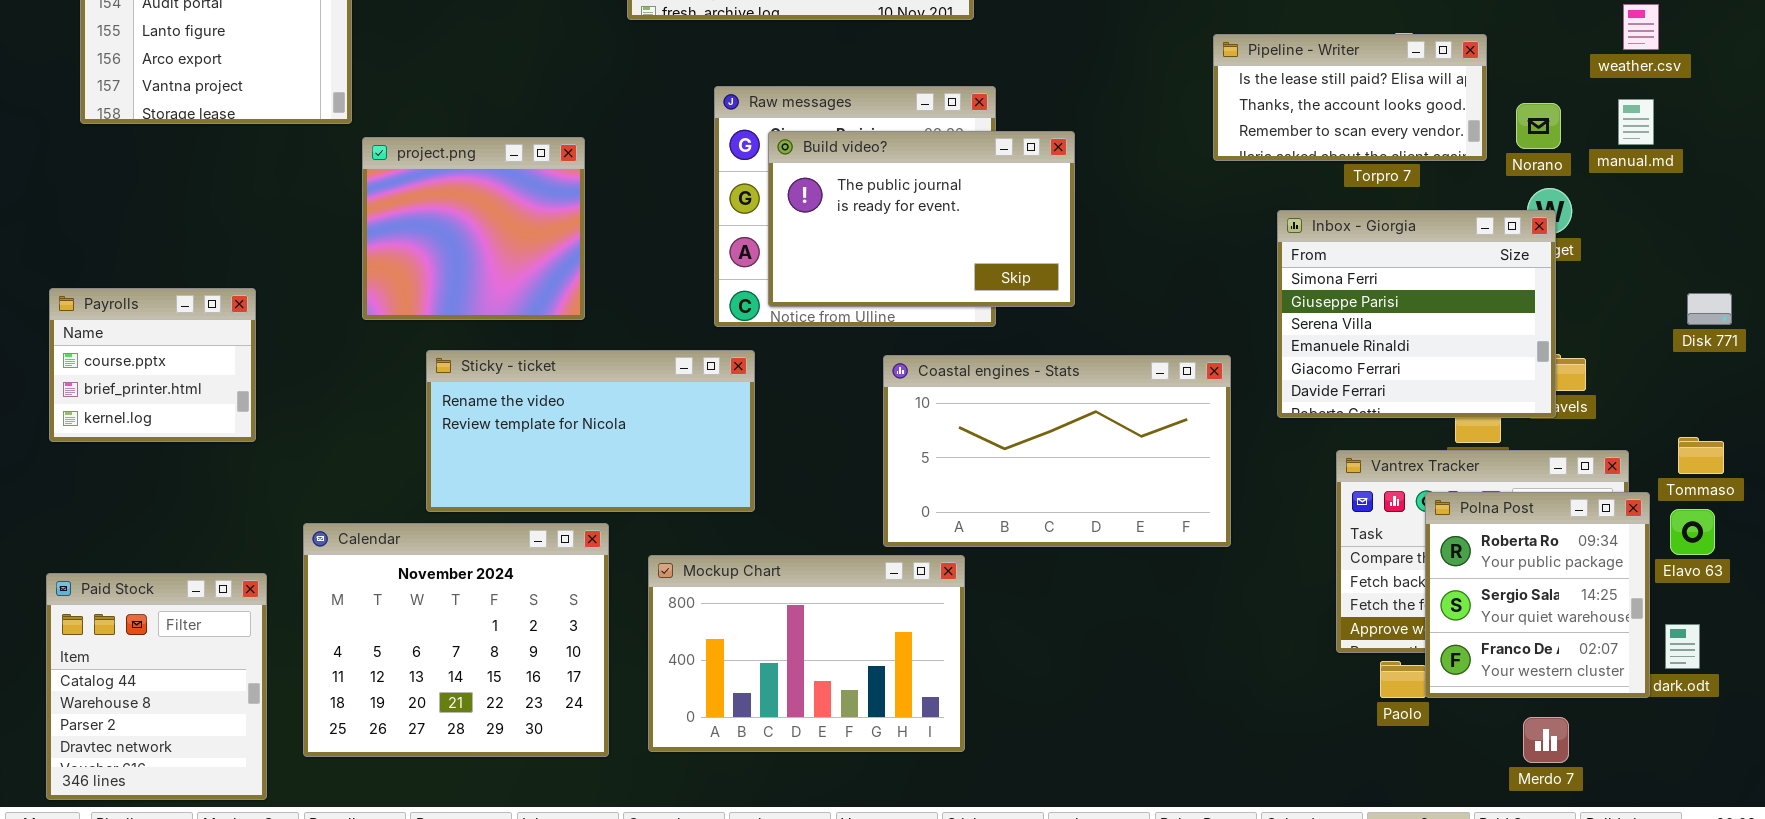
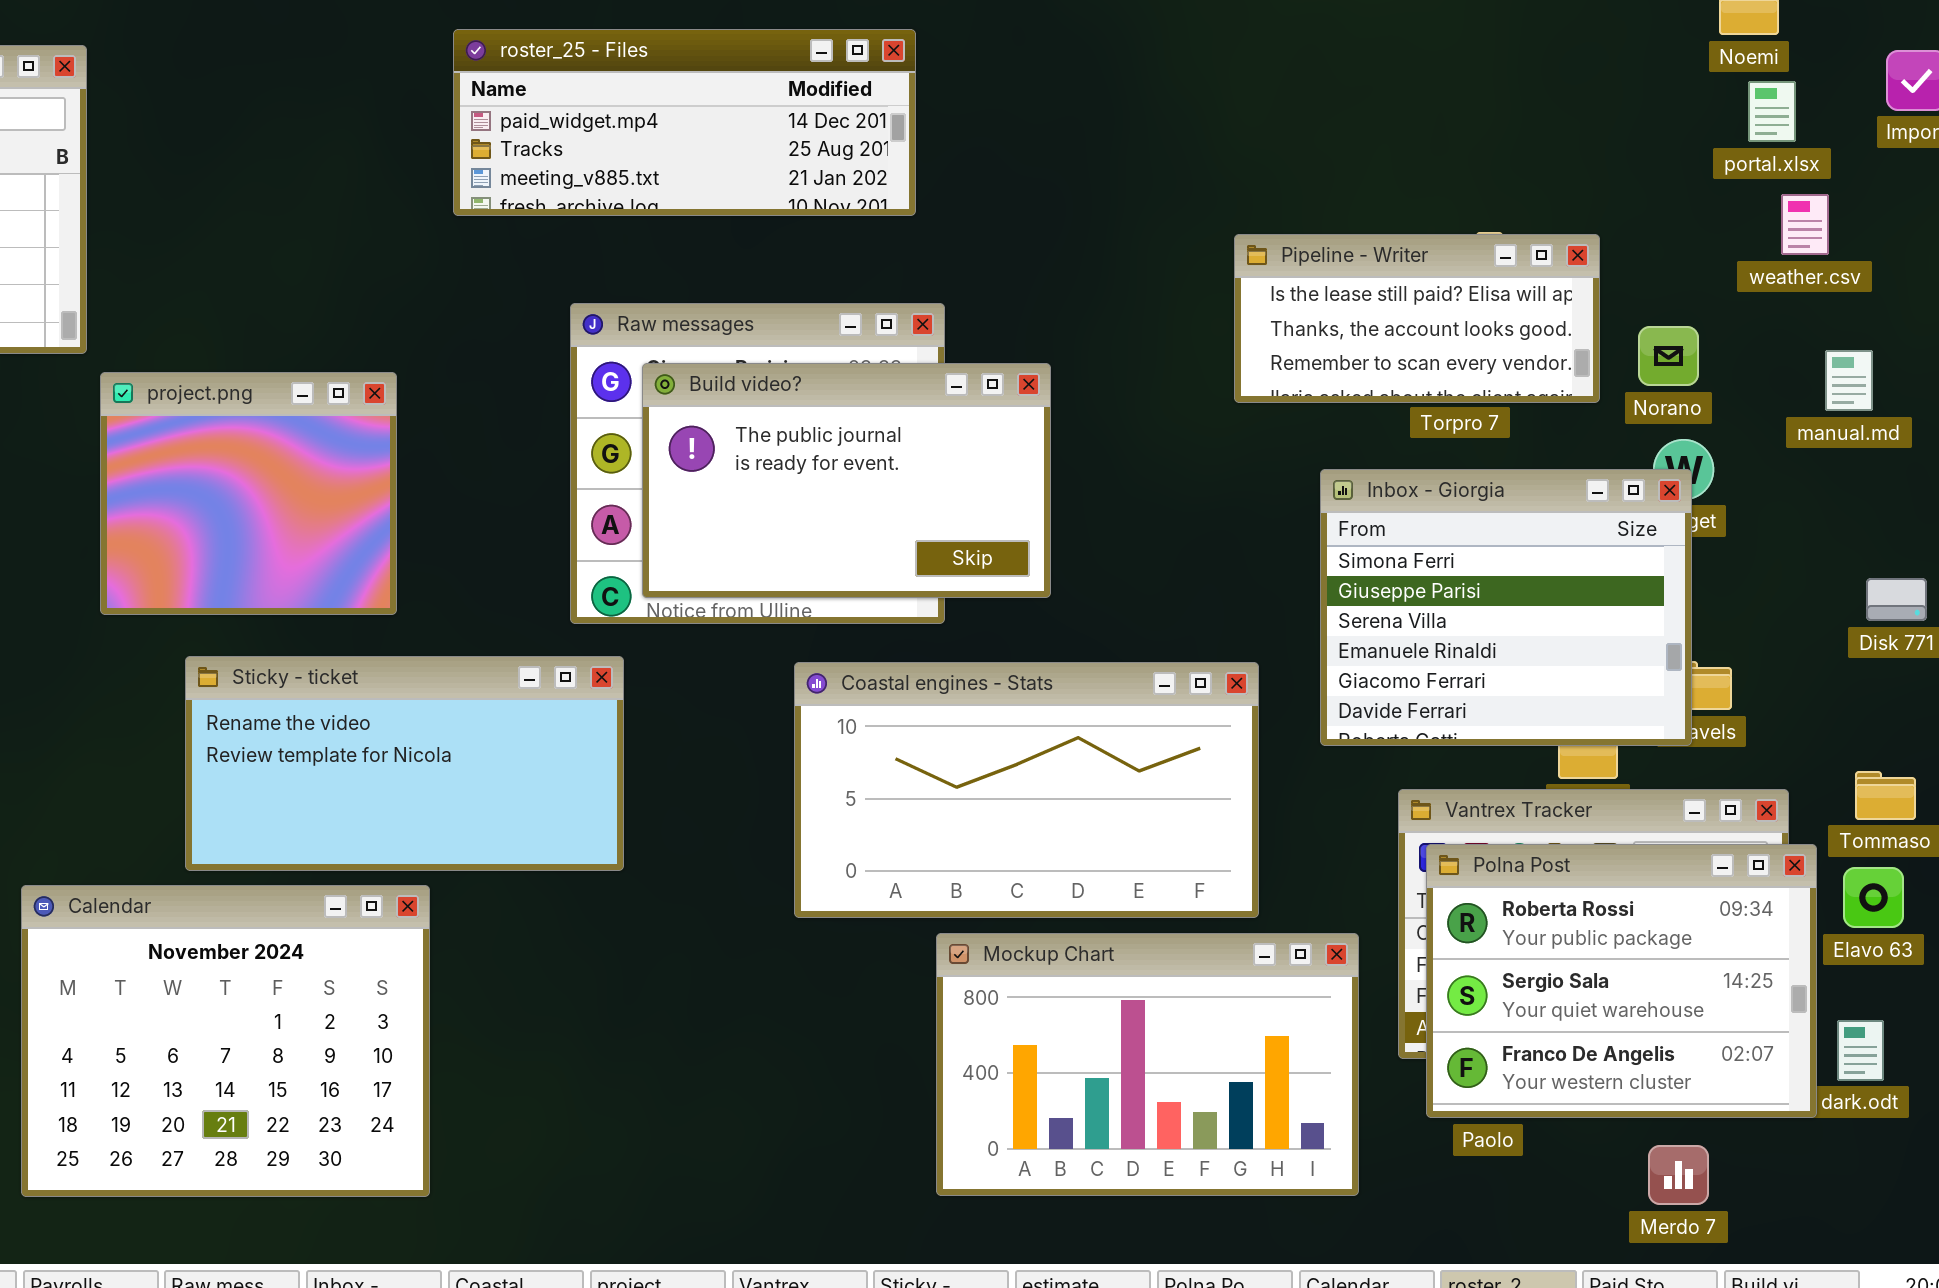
manual.md: [1618,99,1654,145] -> [1825,350,1873,411], moved
Polna Post: [1425,492,1650,698] -> [1426,844,1817,1118], resized
Mockup Chart: [648,555,965,752] -> [936,933,1359,1196], moved

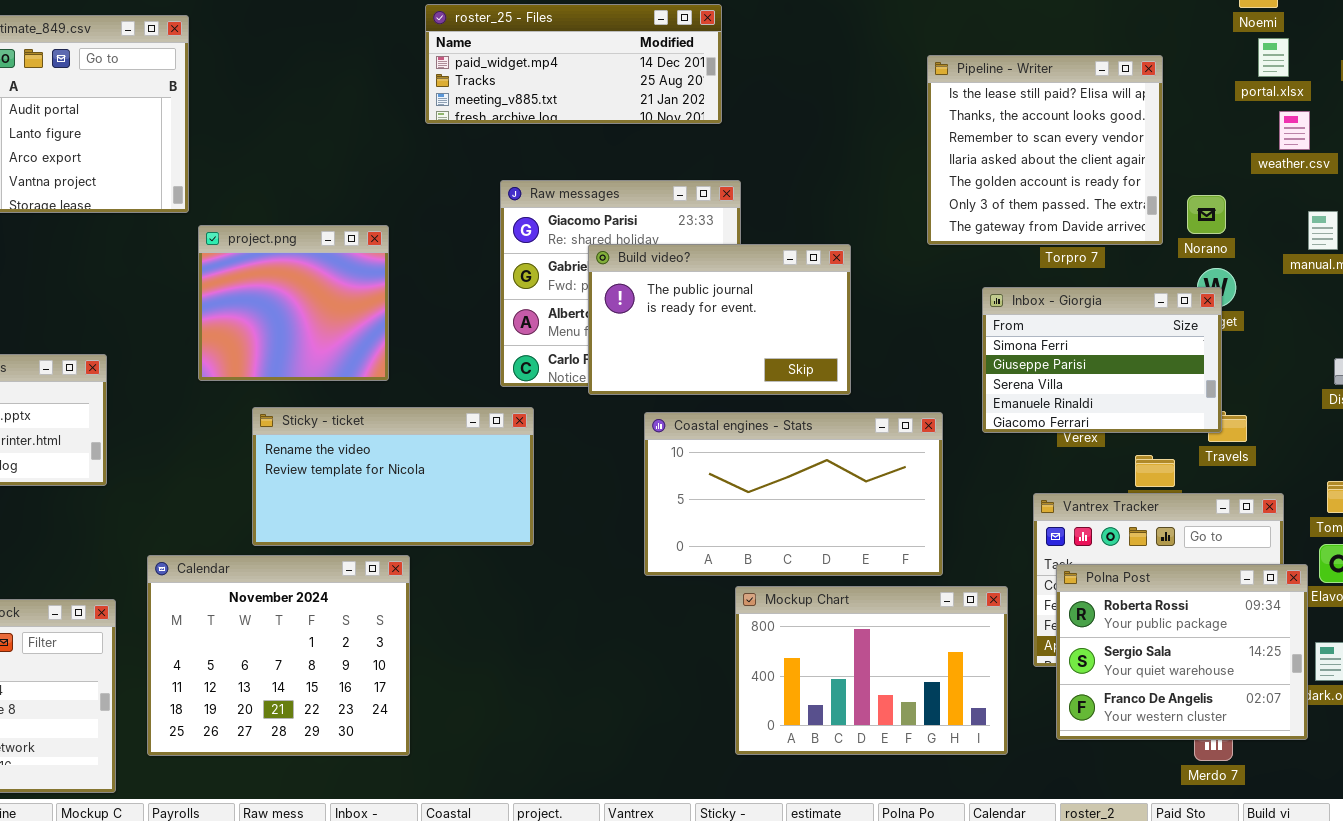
Pipeline - Writer: [1234,234,1600,403] -> [927,55,1163,245], resized
Build video?: [642,363,1051,598] -> [588,244,851,395], moved
Inbox - Giorgia: [1320,469,1692,746] -> [982,287,1222,433], resized
Polna Post: [1426,844,1817,1118] -> [1056,564,1308,740], moved

